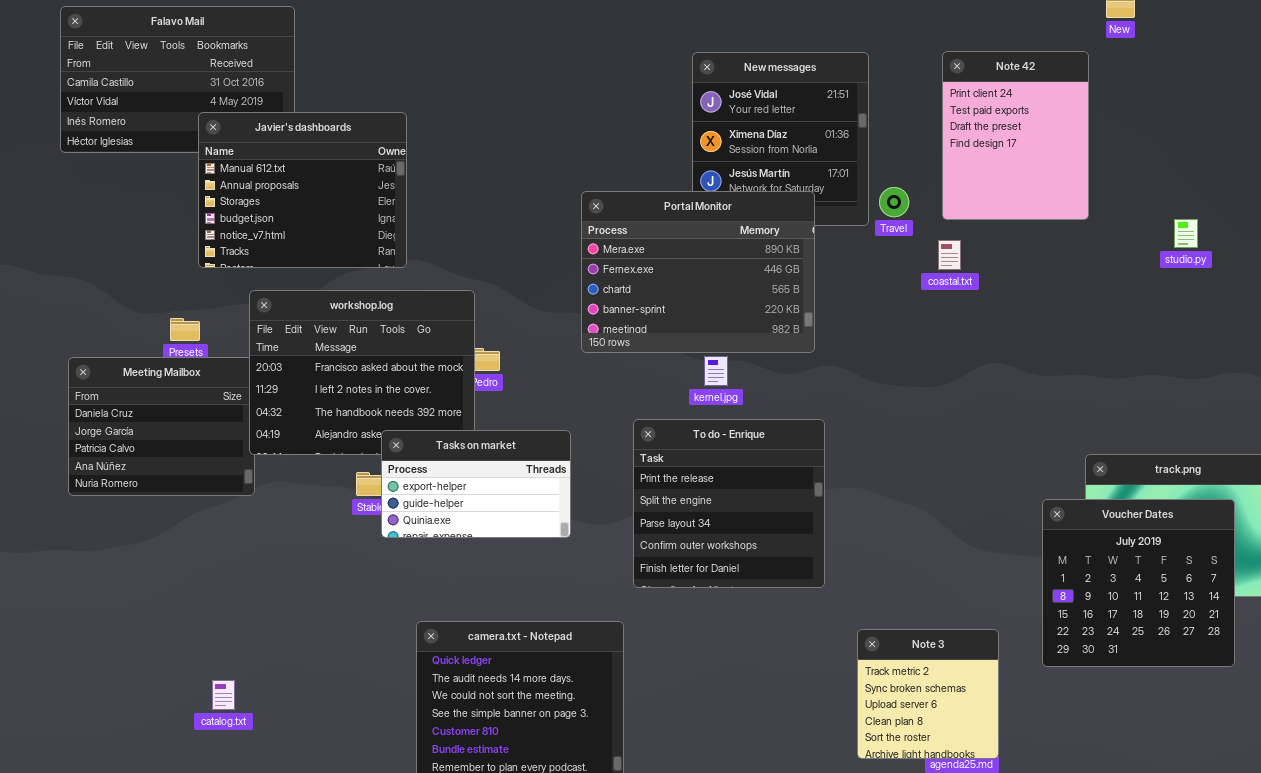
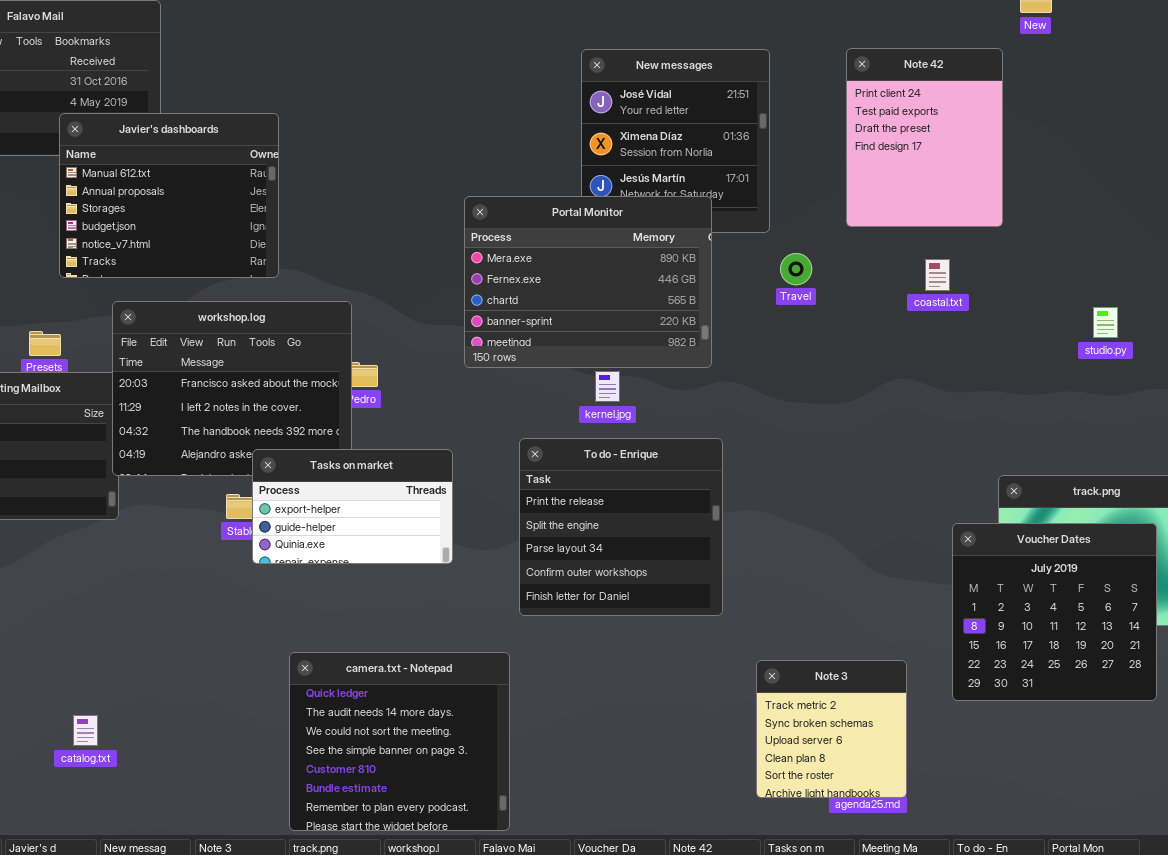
Travel: [879,187,909,217] -> [780,253,812,285], moved
studio.py: [1174,219,1198,248] -> [1093,307,1118,338], moved
coastal.txt: [938,240,961,270] -> [925,259,950,291], moved

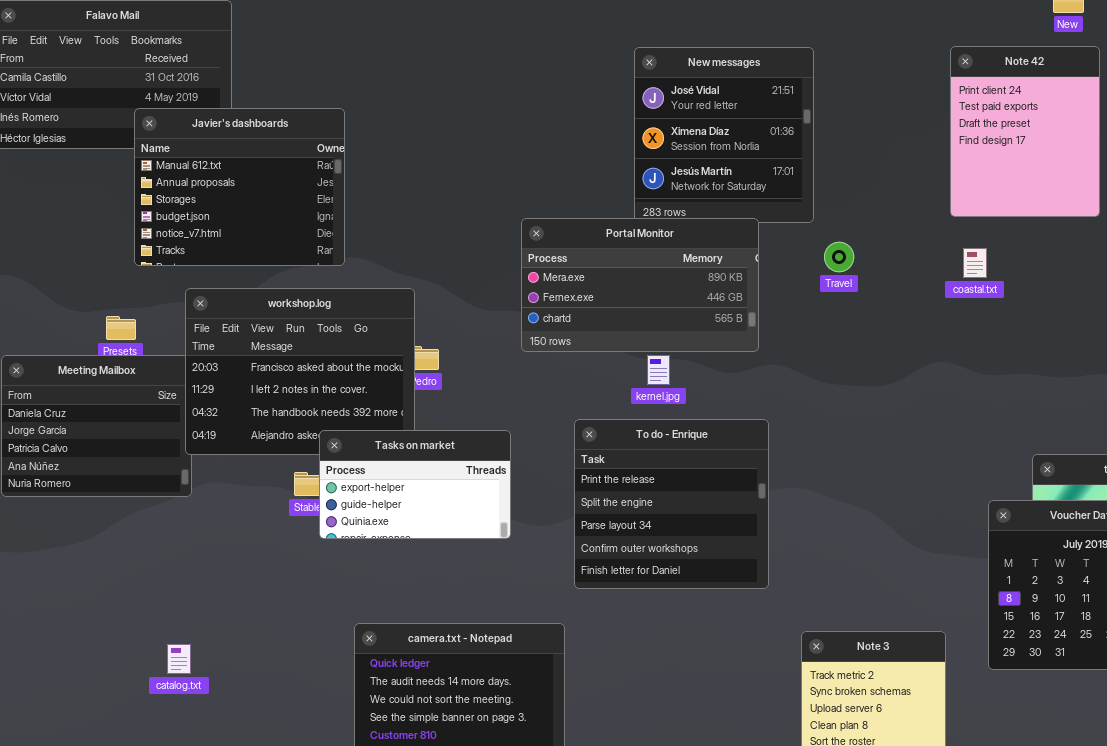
Note 42: [846,48,1003,227] -> [950,46,1100,217], moved
Portal Monitor: [464,196,712,368] -> [521,218,759,352], resized
catalog.txt: [73,715,98,746] -> [167,644,191,674], moved

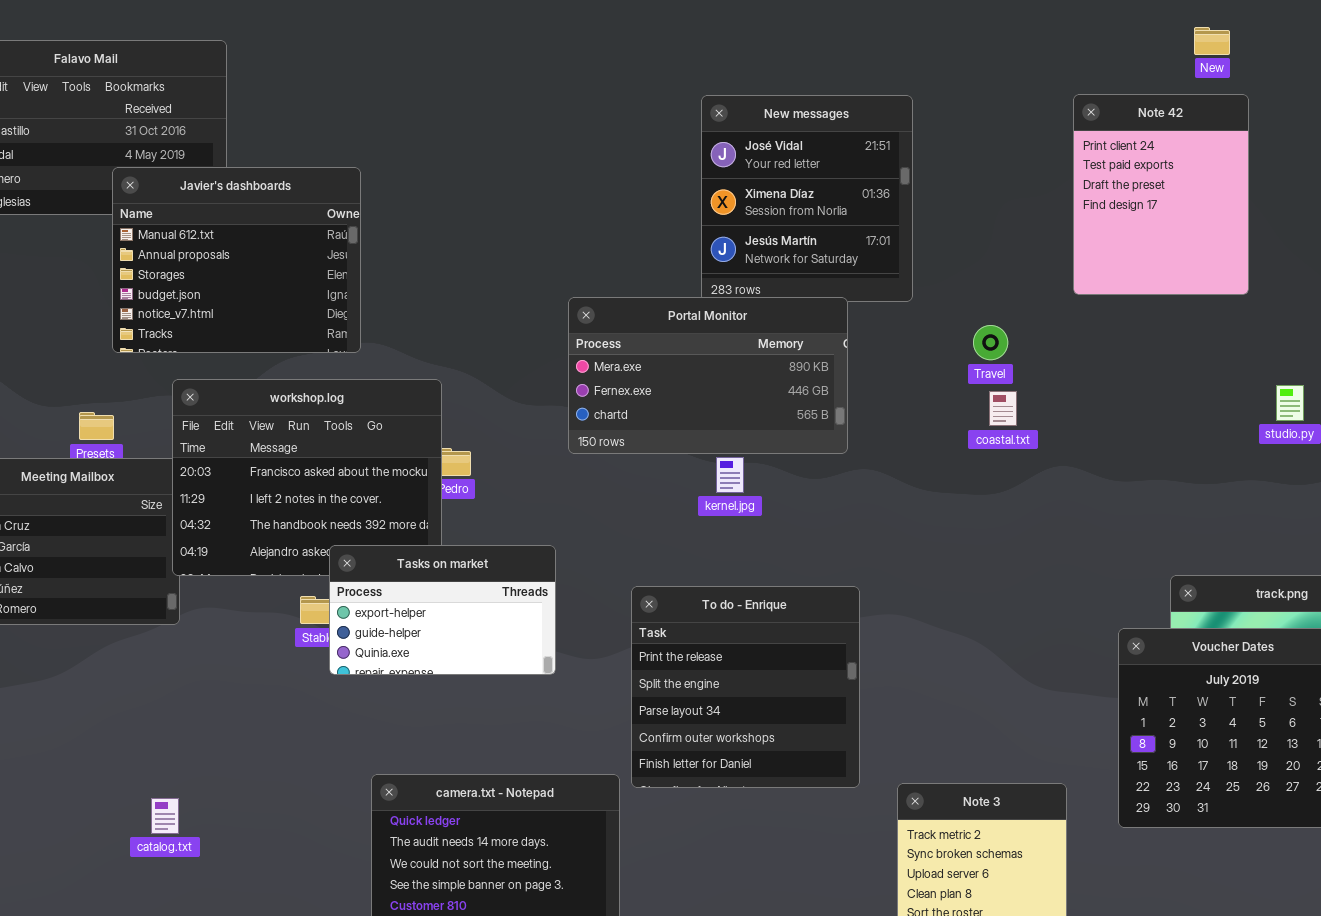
Travel: [824,242,854,272] -> [973,325,1008,360], moved
coastal.txt: [963,248,987,278] -> [989,391,1017,426], moved
To do - Enrique: [574,419,769,589] -> [631,586,860,788], moved

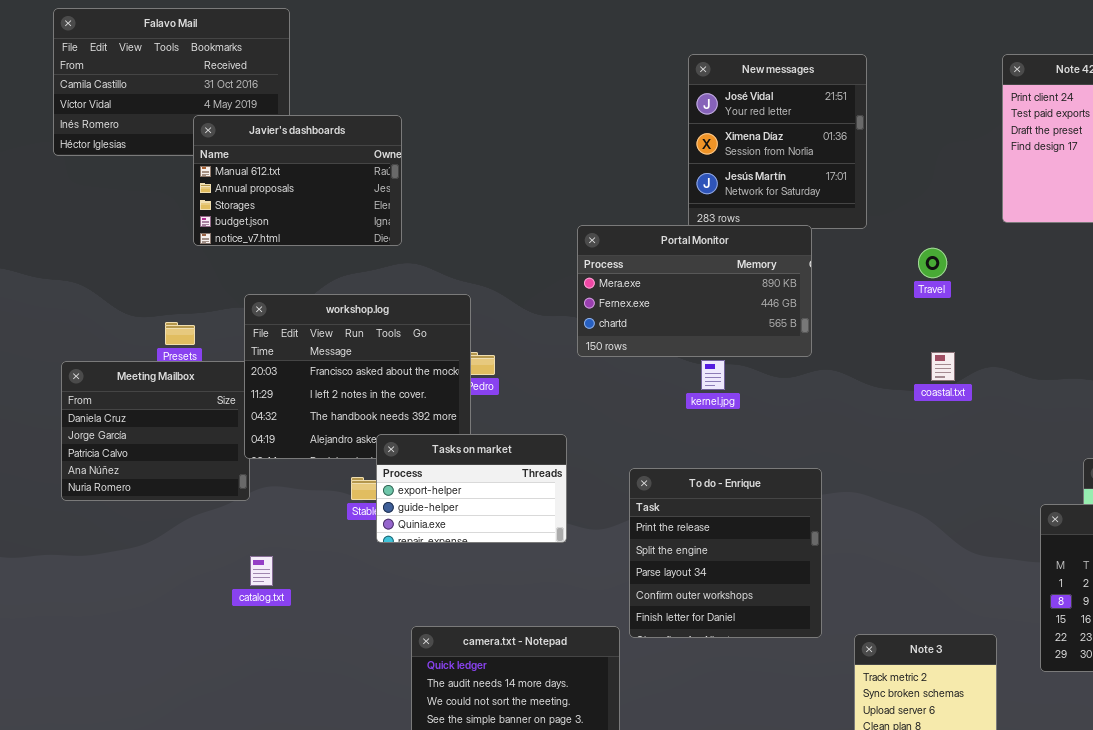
Javier's dashboards: [112,167,361,353] -> [193,115,402,246], resized
coastal.txt: [989,391,1017,426] -> [931,352,955,381], moved
catalog.txt: [151,798,179,834] -> [250,556,273,586], moved

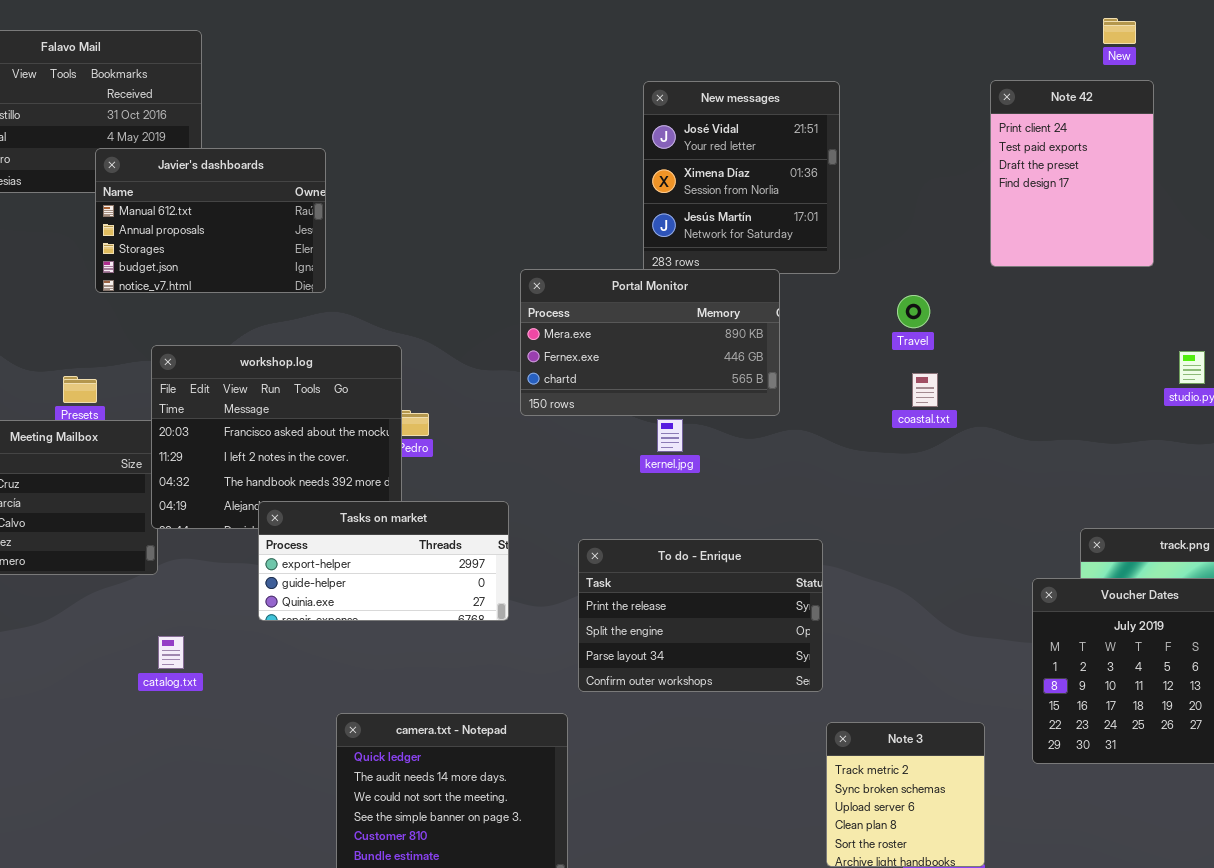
coastal.txt: [931,352,955,381] -> [912,373,938,407], moved
Tasks on market: [376,434,567,543] -> [258,501,509,621], resized
To do - Enrique: [629,468,822,638] -> [578,539,823,692], resized

